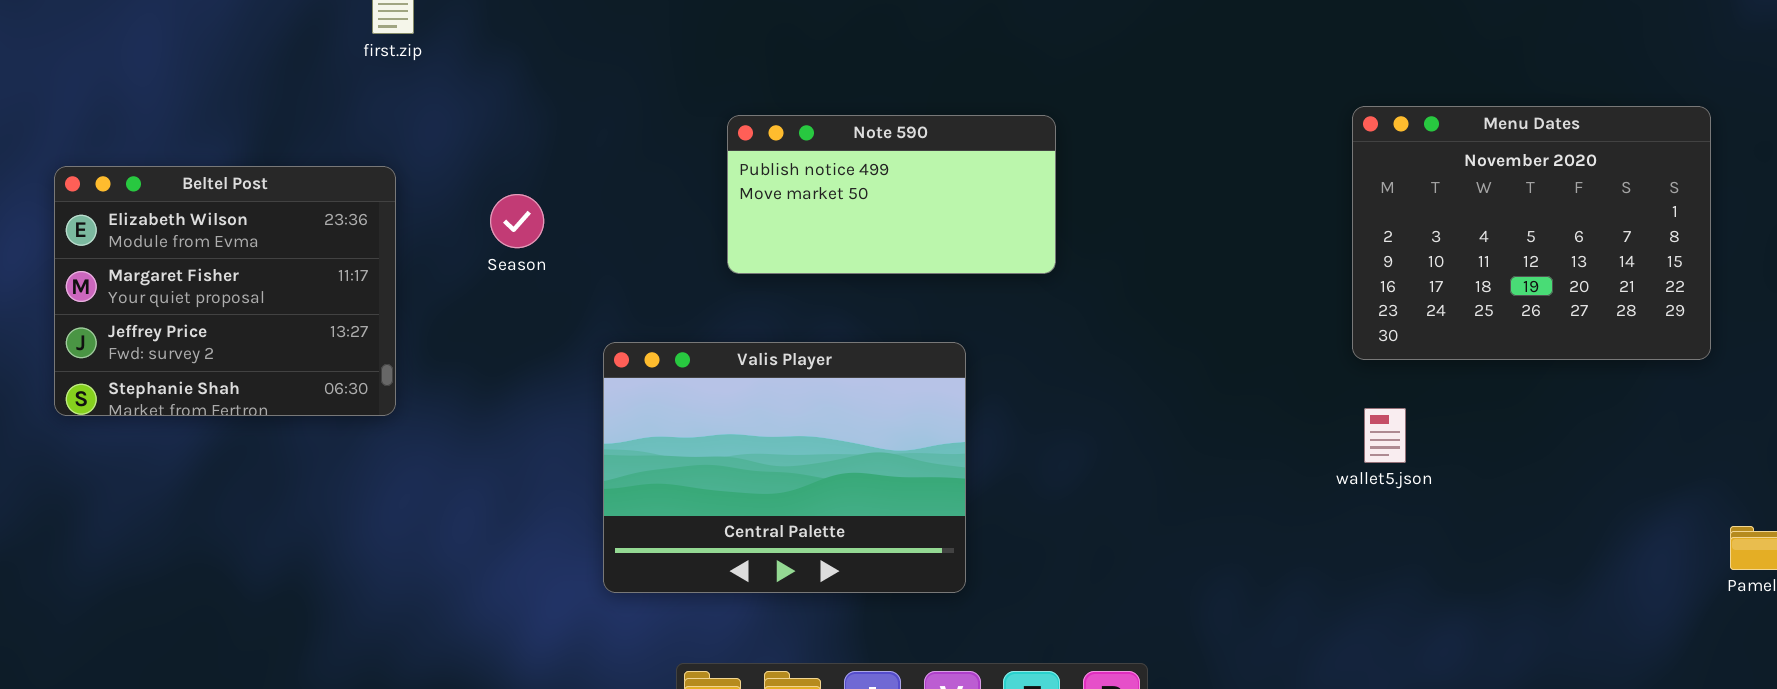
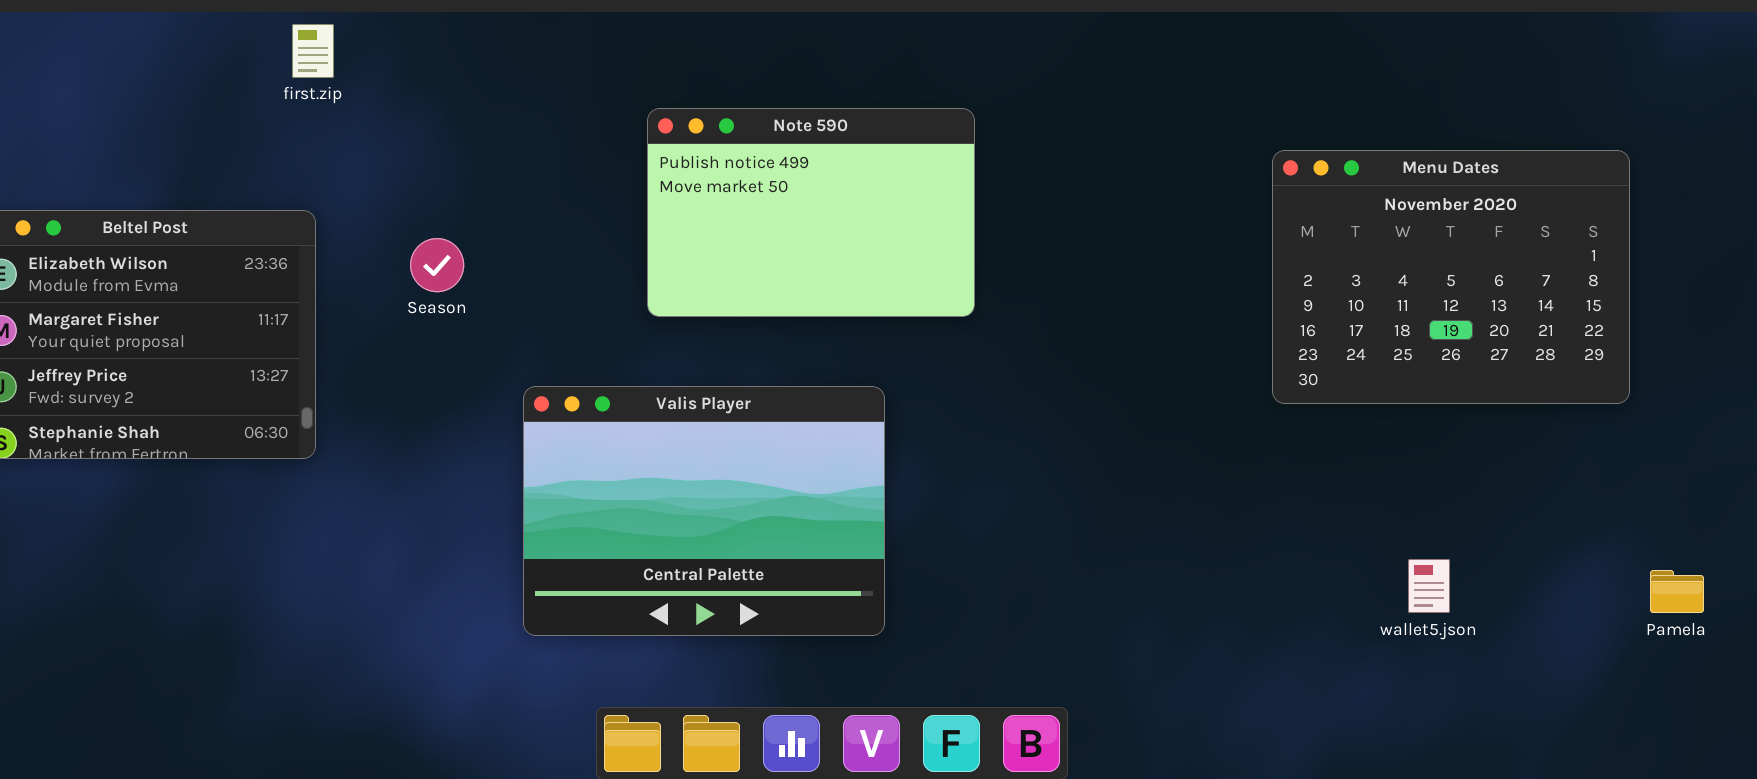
Note 590: [727,115,1056,274] -> [647,108,975,317], resized
wallet5.json: [1364,408,1406,463] -> [1408,559,1450,613], moved

